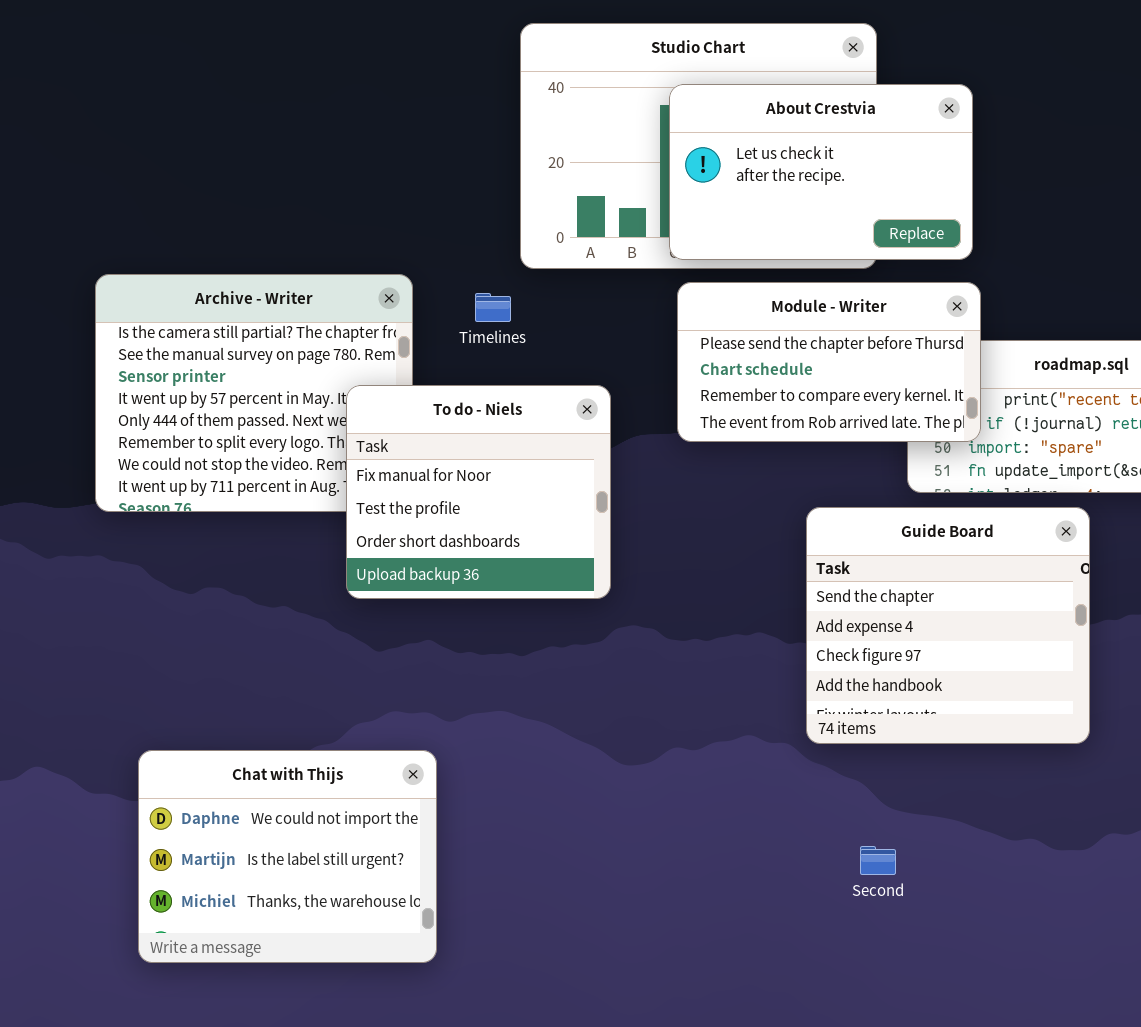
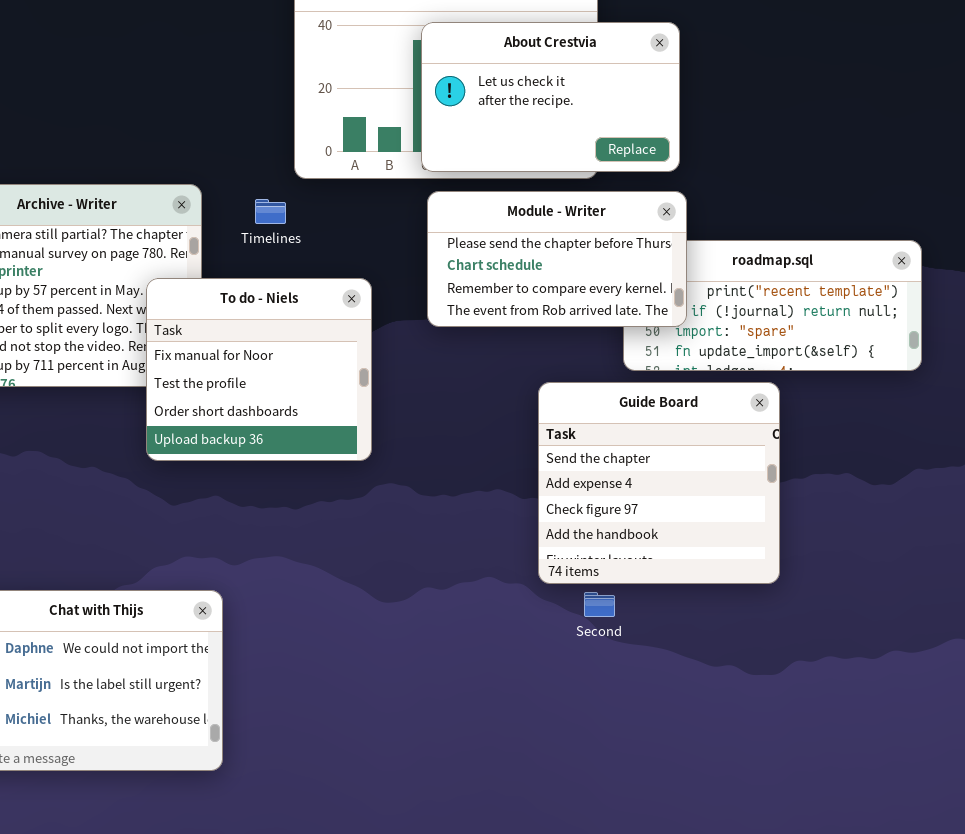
Second: [860,846,896,875] -> [584,592,615,617], moved

